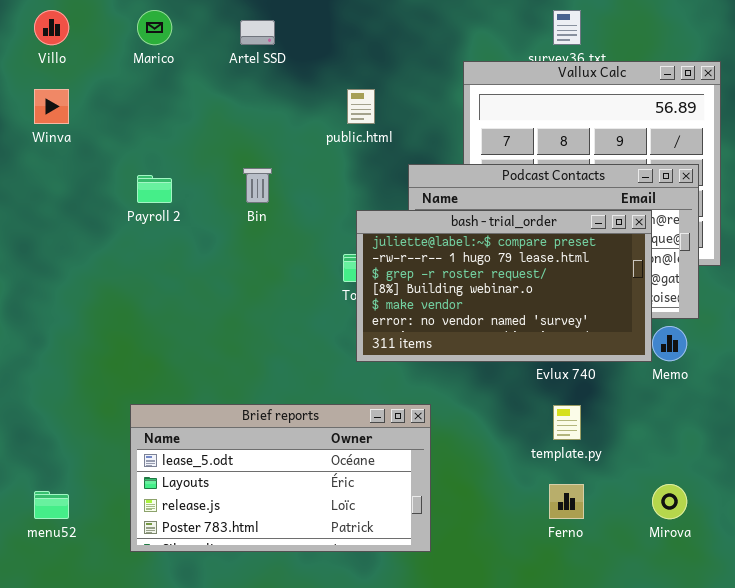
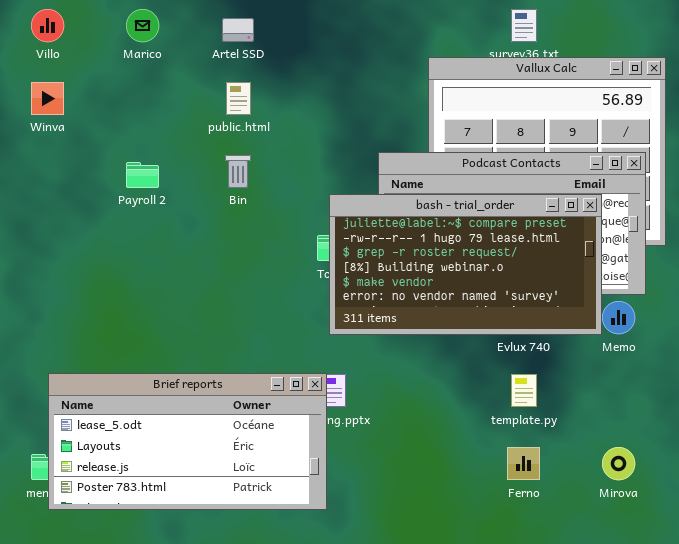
public.html: [347,89,375,124] -> [226,82,251,115], moved
Brief reports: [130,404,431,552] -> [48,373,327,510], moved

